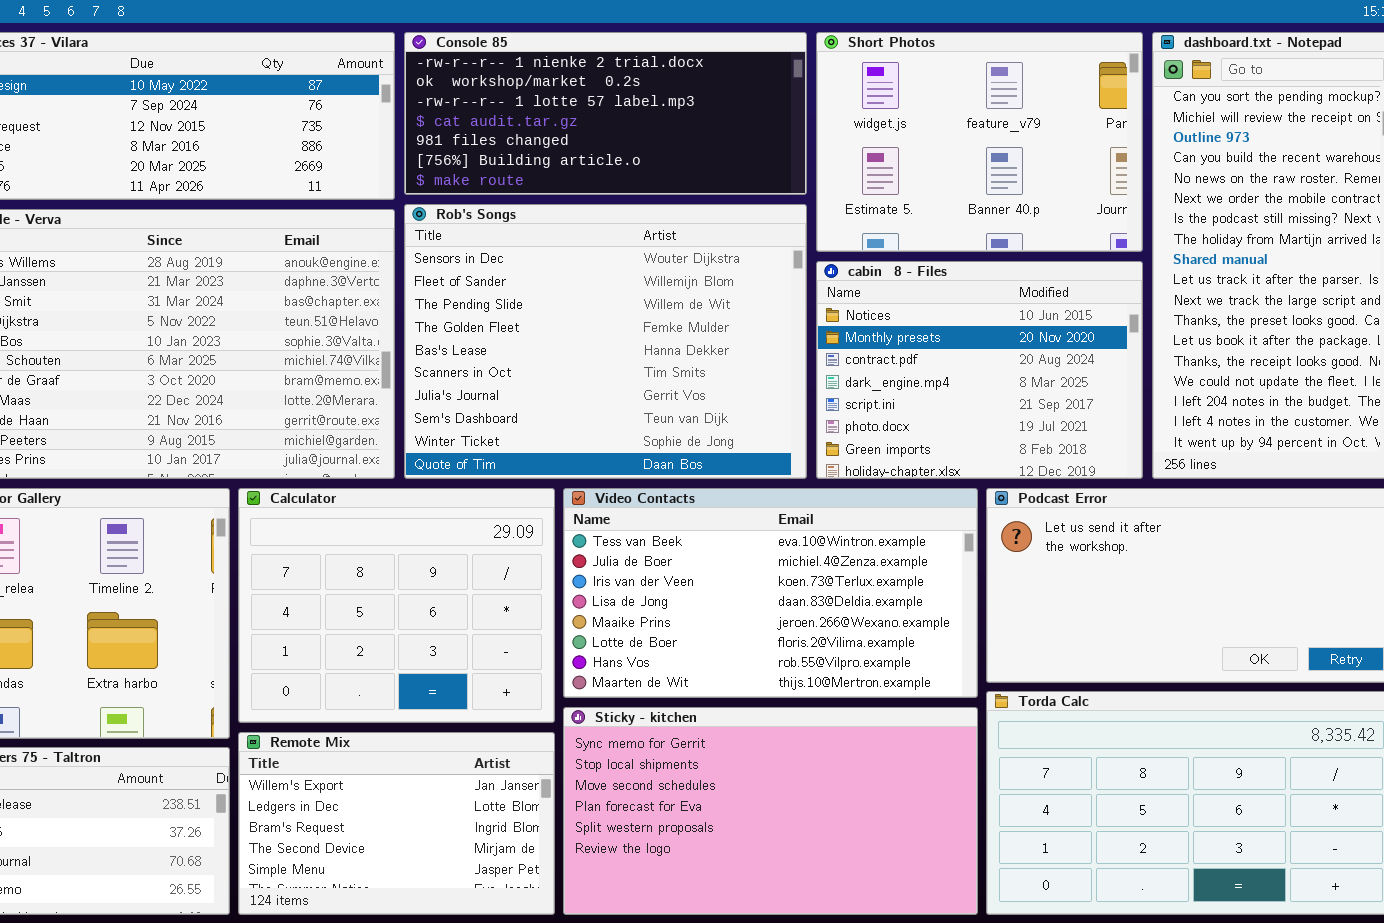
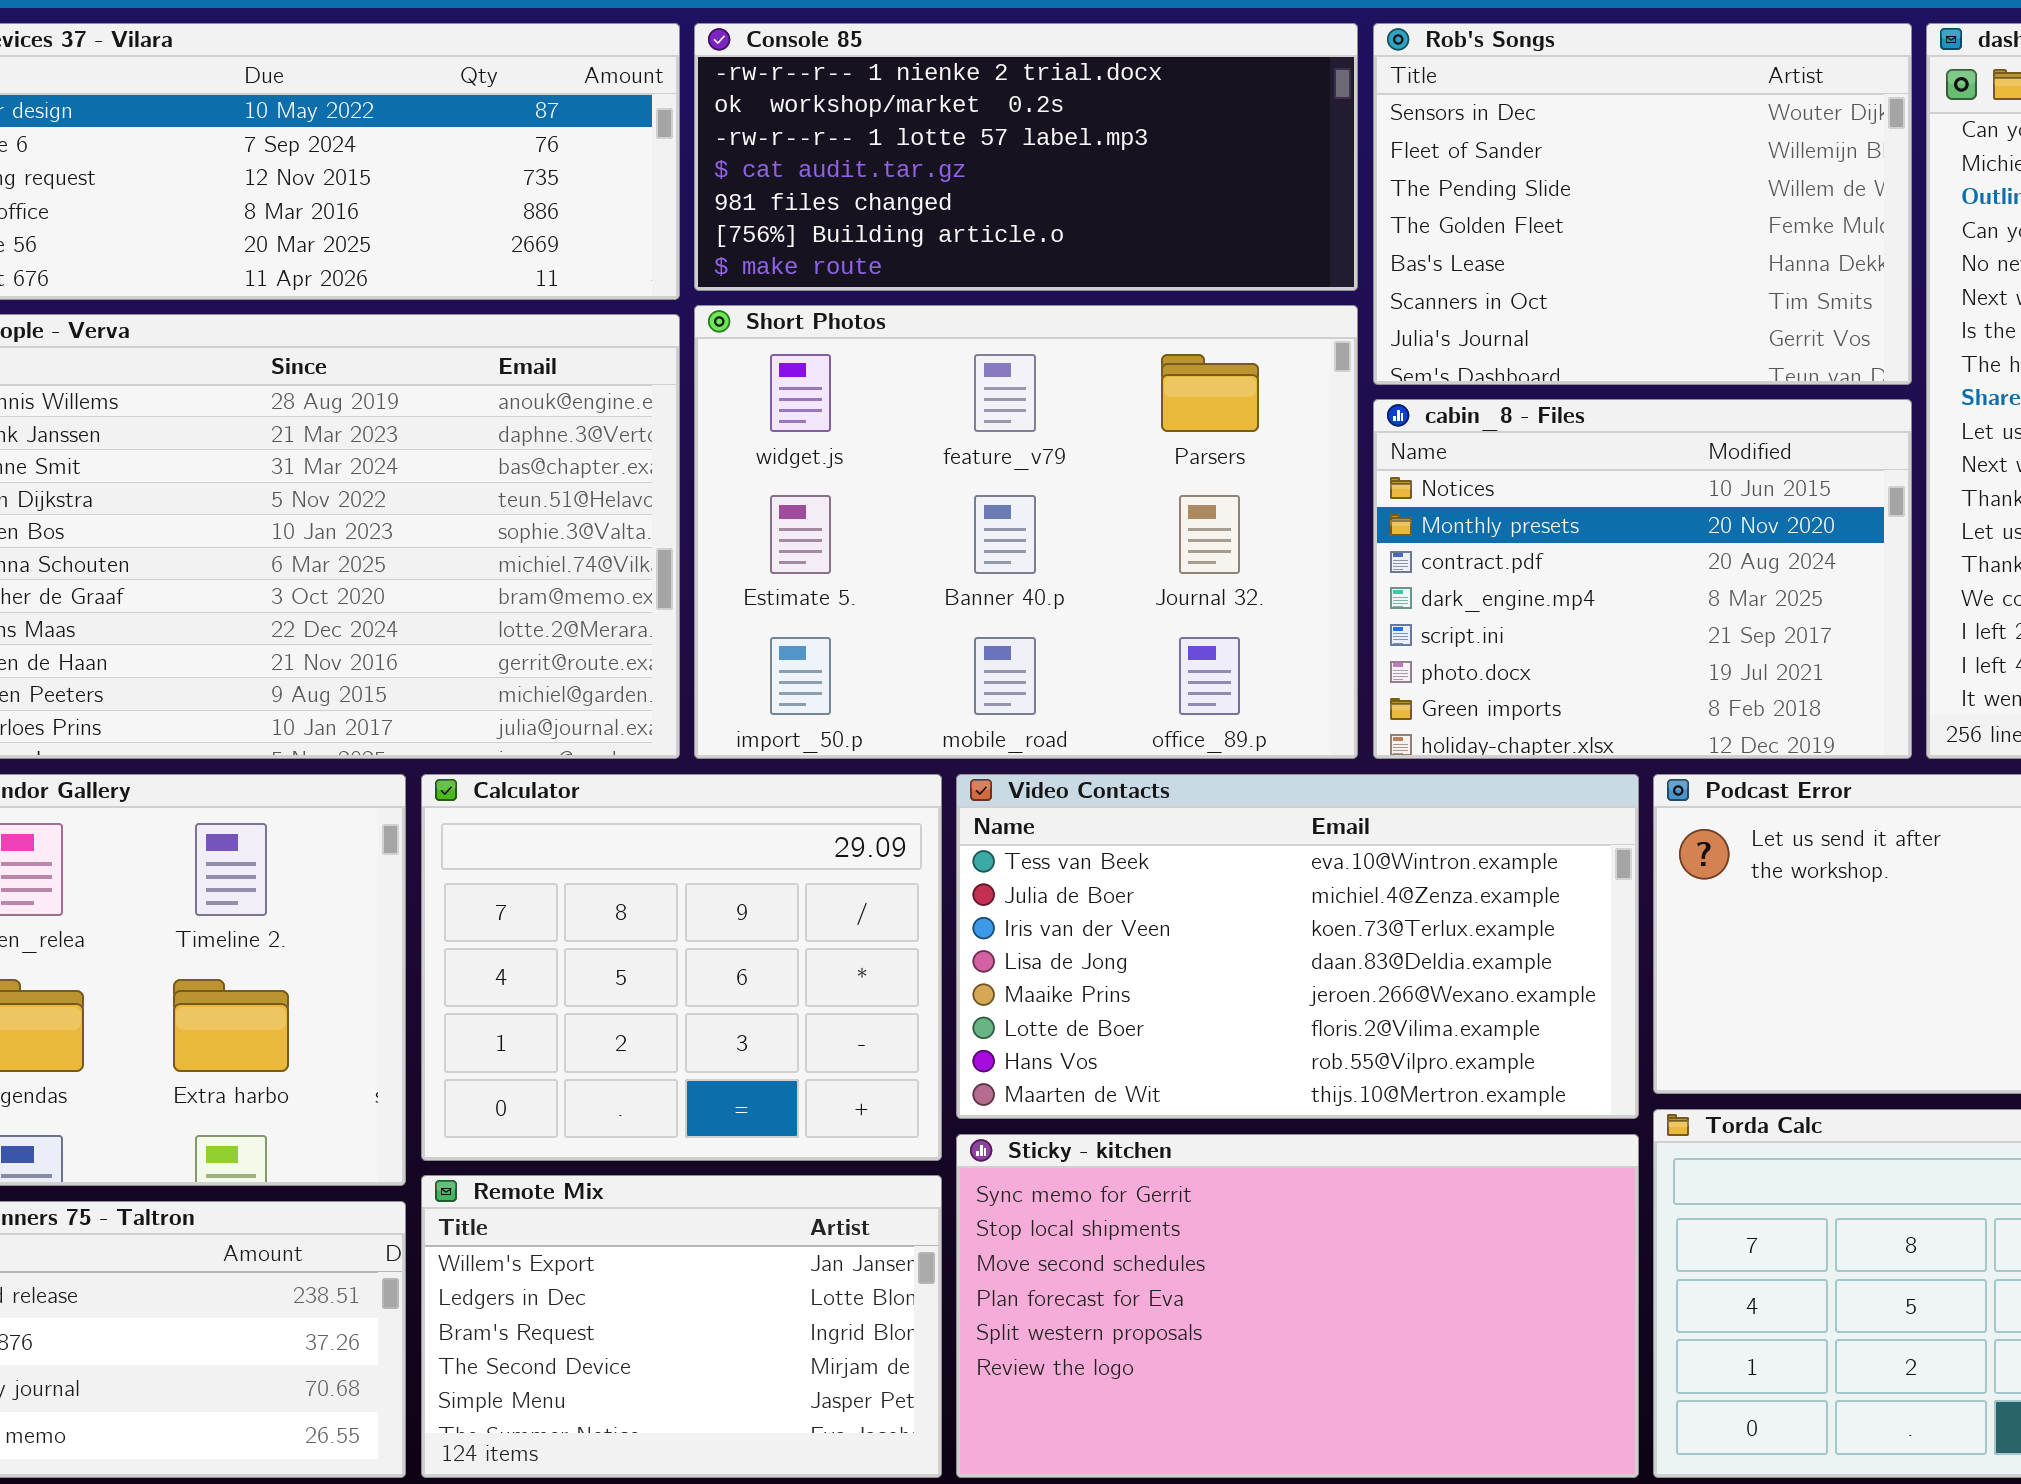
Short Photos: [816,32,1143,252] -> [694,305,1358,759], moved, resized
Rob's Songs: [404,204,807,479] -> [1373,23,1912,385], moved, resized

